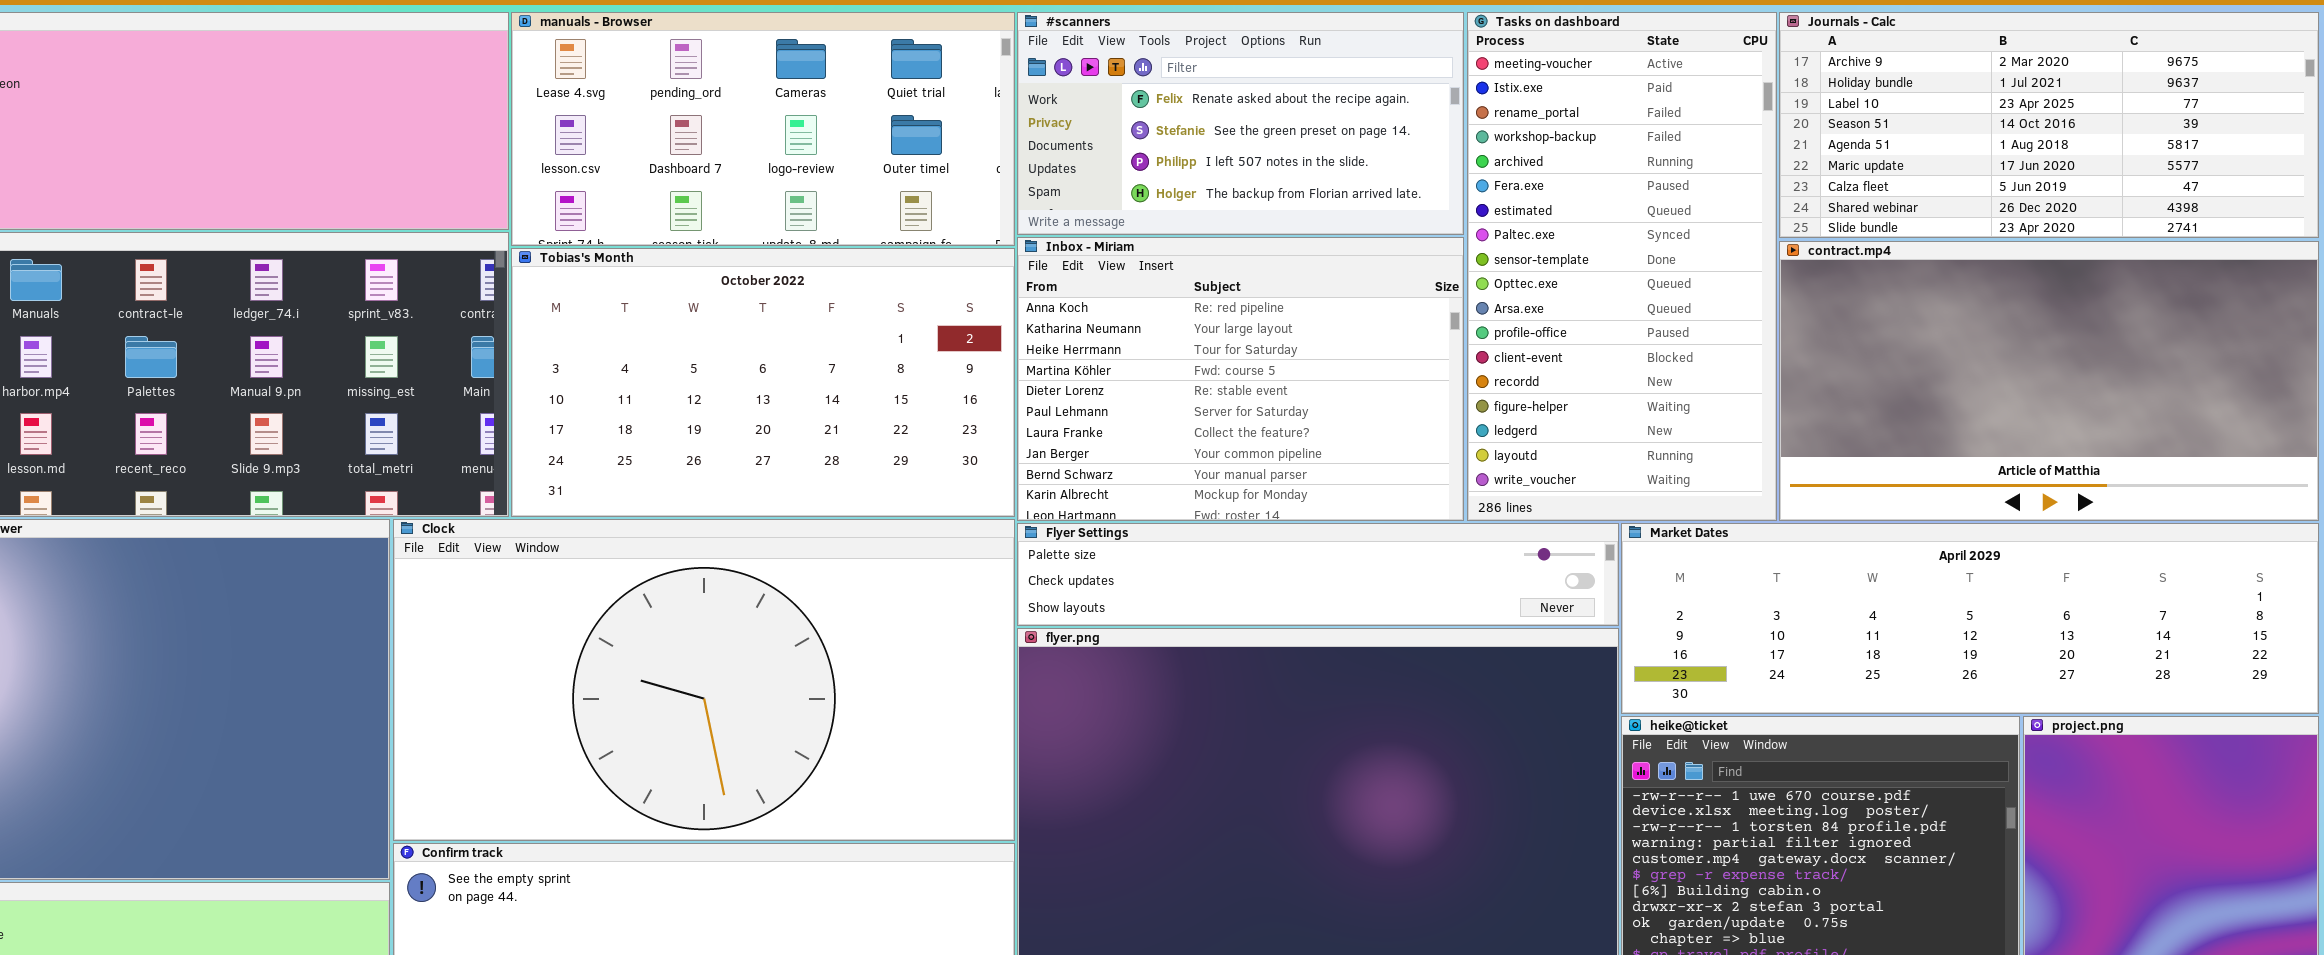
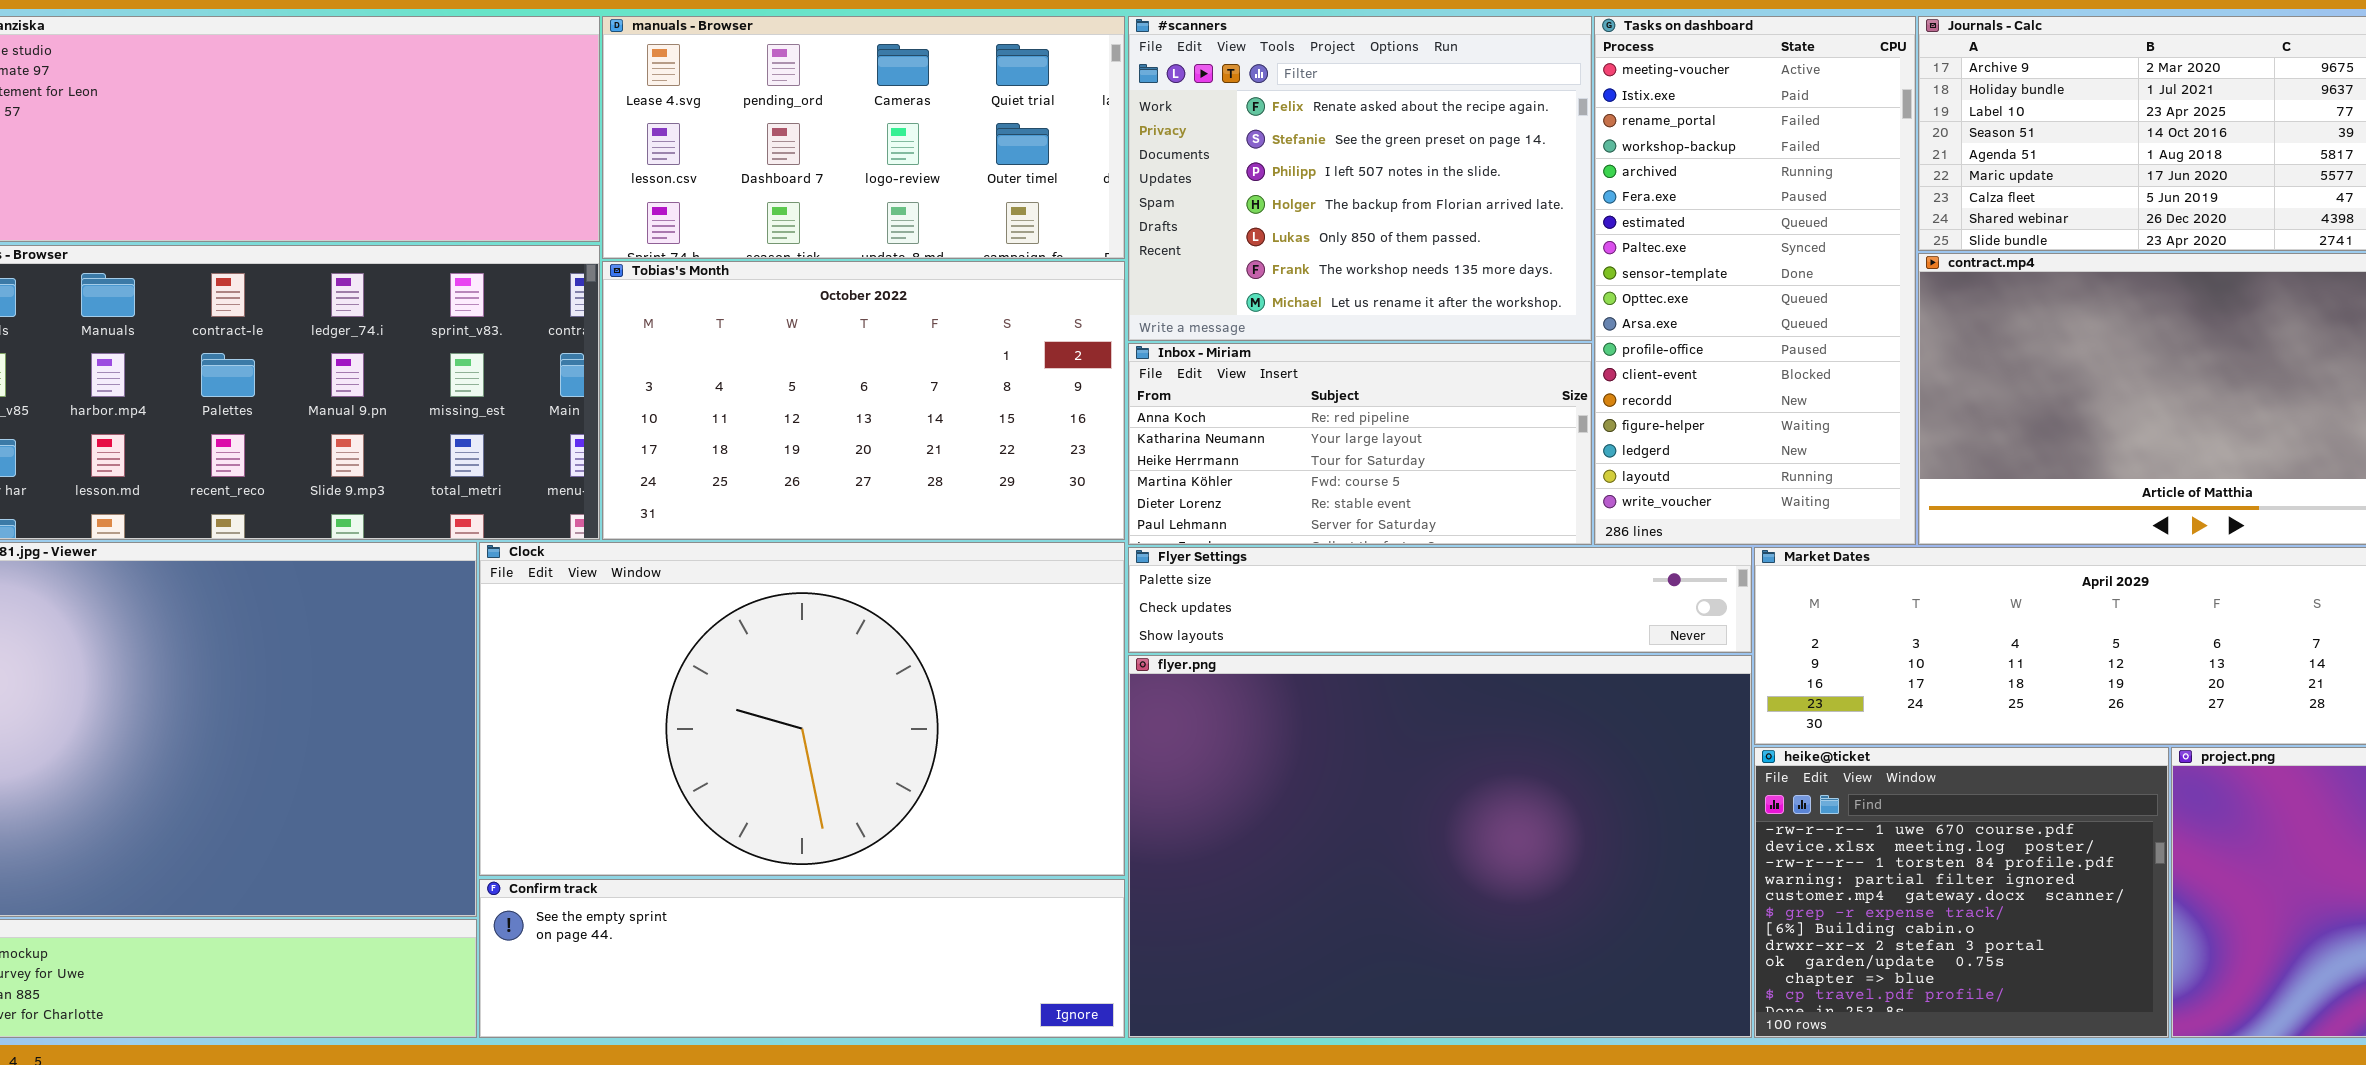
#scanners: [1017,12,1464,235] -> [1128,16,1592,341], resized
Inbox - Miriam: [1017,237,1464,521] -> [1128,343,1592,545], resized

